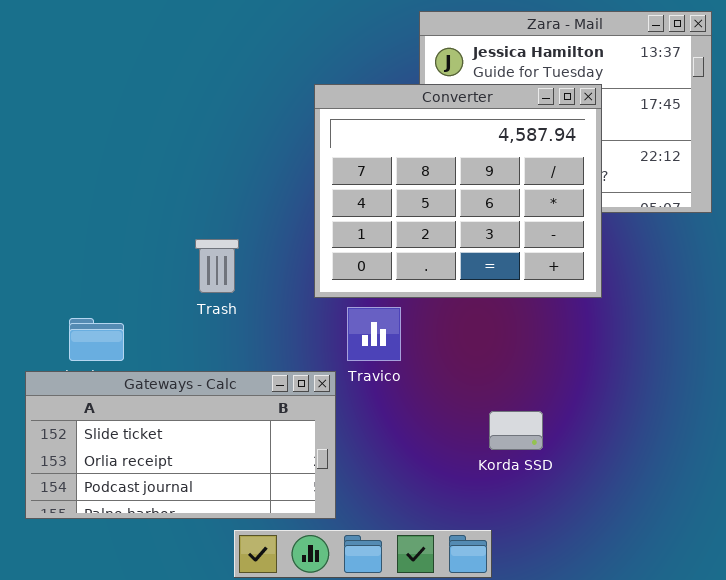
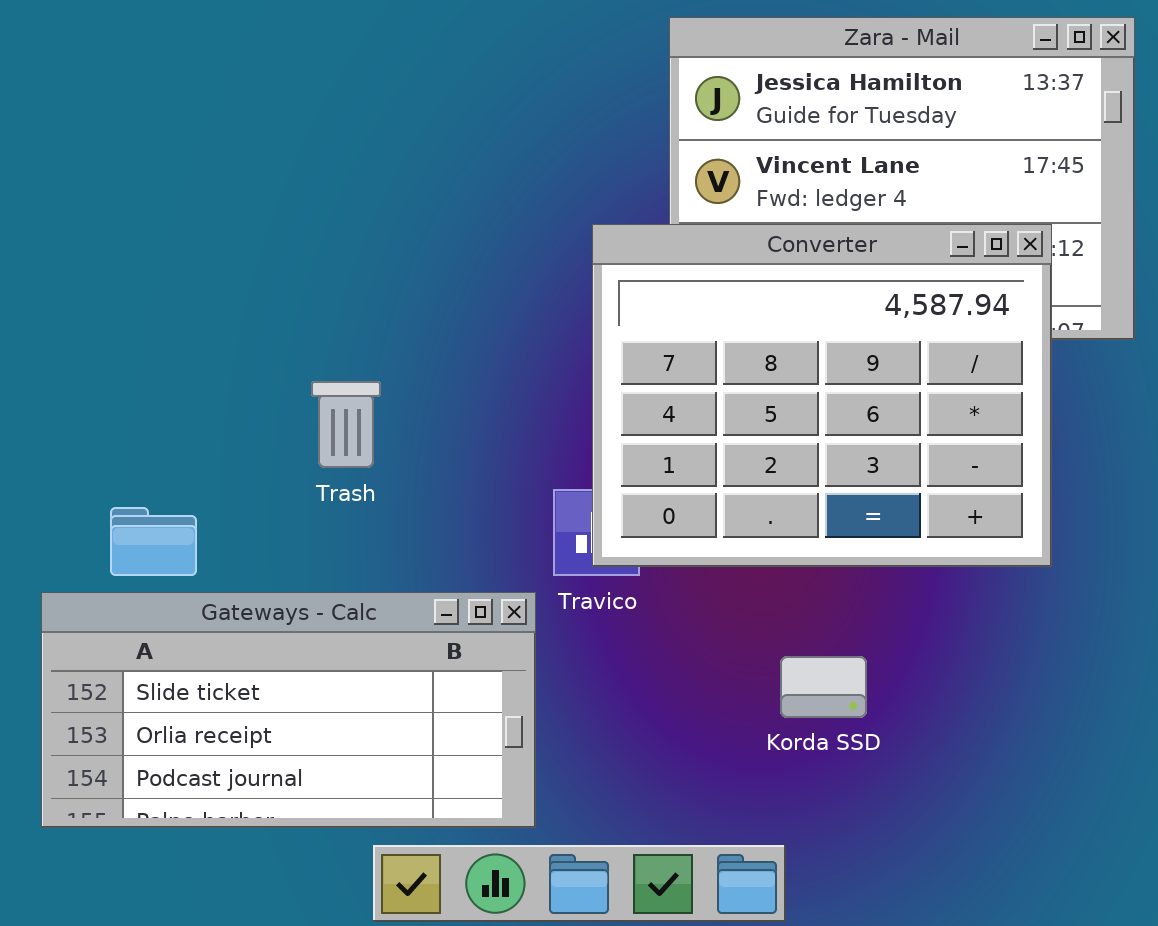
Converter: [314,84,602,298] -> [592,224,1052,567], moved

